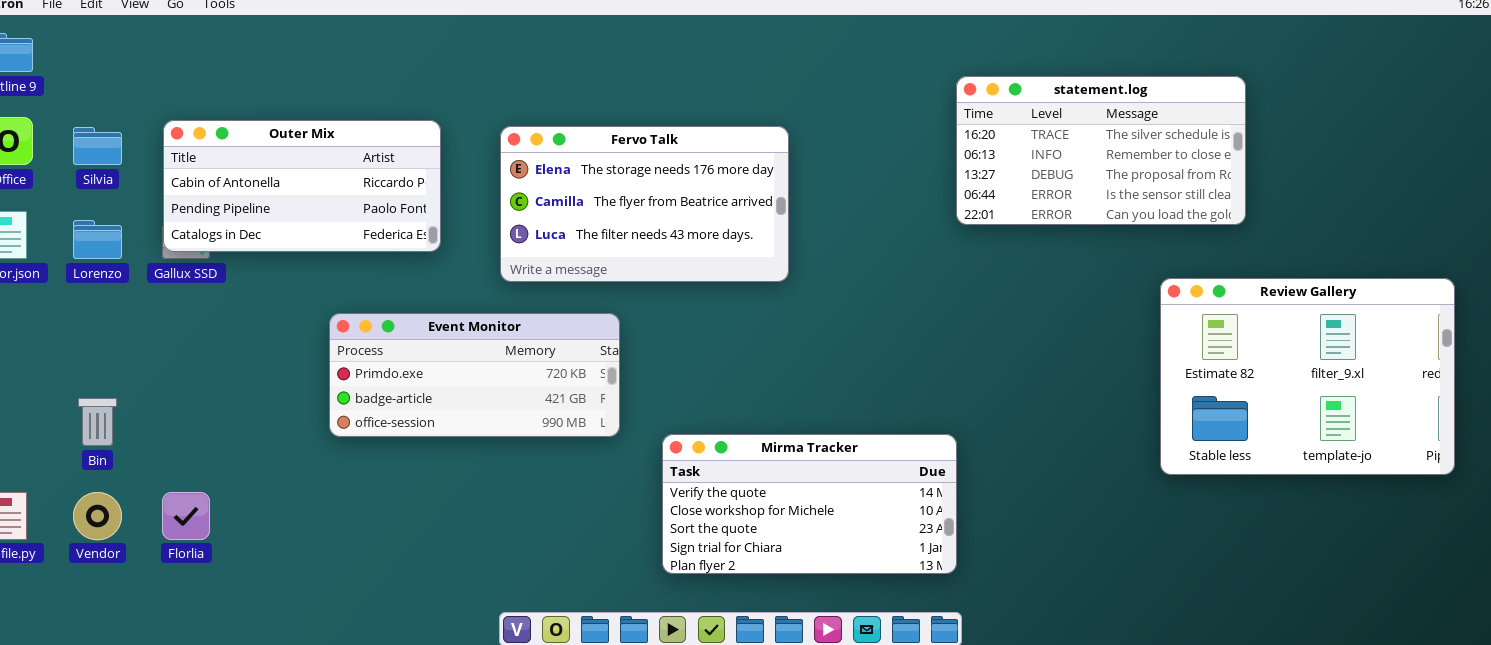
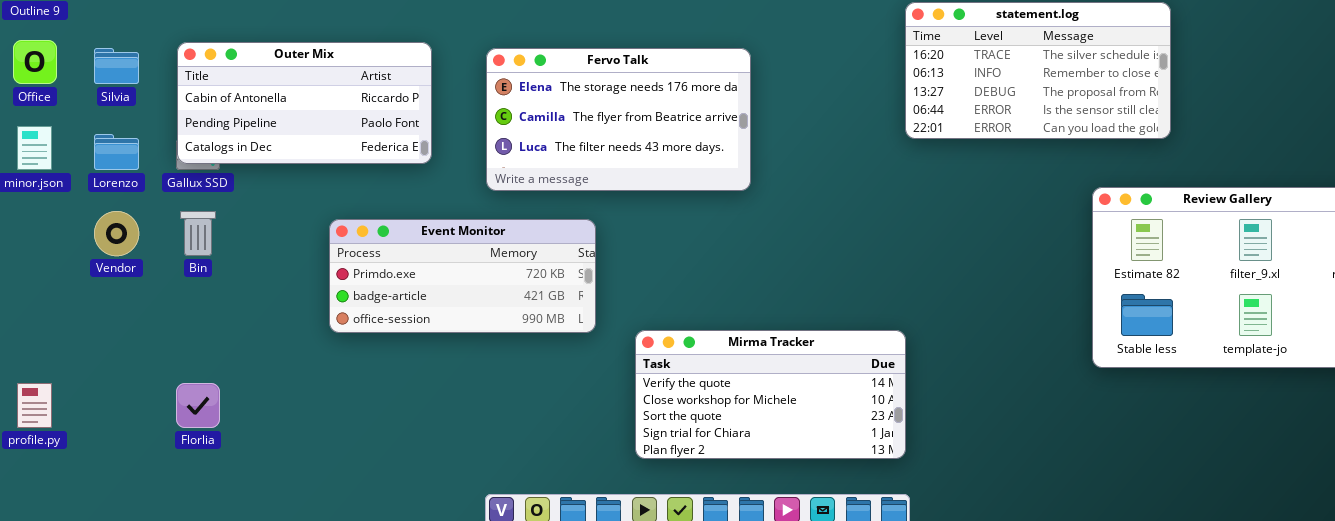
Bin: [78,398,117,446] -> [180,211,216,256], moved
Vendor: [73,492,122,540] -> [94,211,139,256], moved

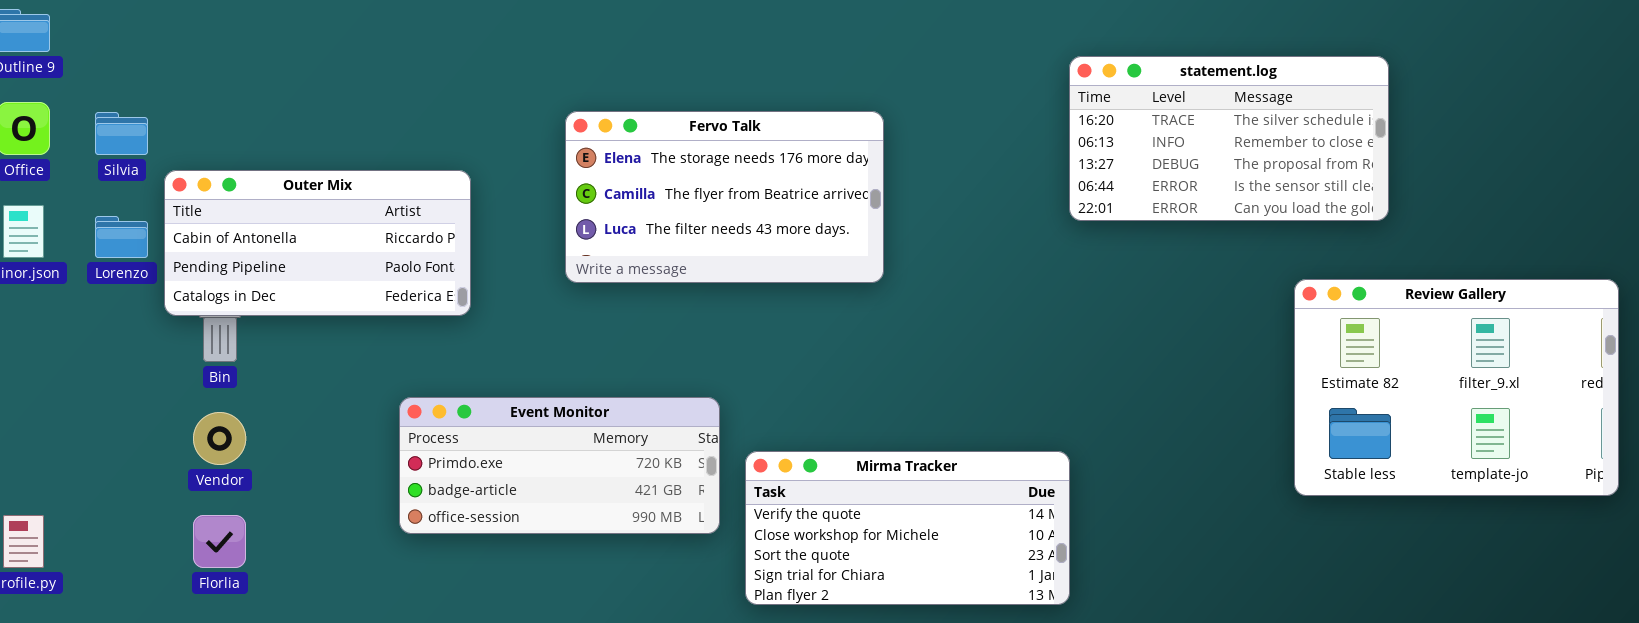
Outer Mix: [177,42,432,164] -> [164,170,471,316], moved
Vendor: [94,211,139,256] -> [193,412,246,465], moved
Event Monitor: [329,219,596,333] -> [399,397,720,534], moved

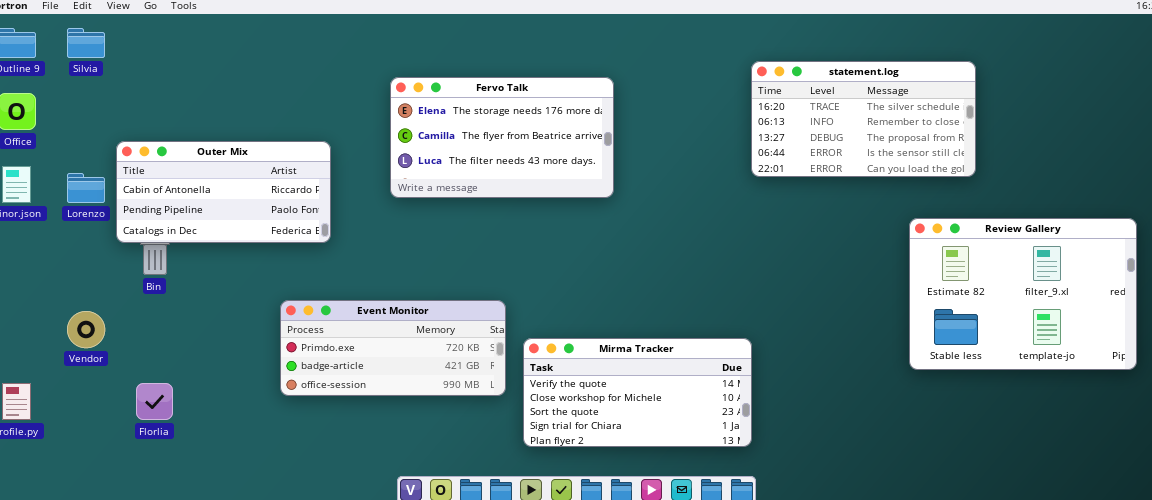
Fervo Talk: [565,111,884,283] -> [390,77,614,198], moved
Silvia: [95,112,148,155] -> [67,28,105,58], moved
Vendor: [193,412,246,465] -> [67,311,105,348], moved

